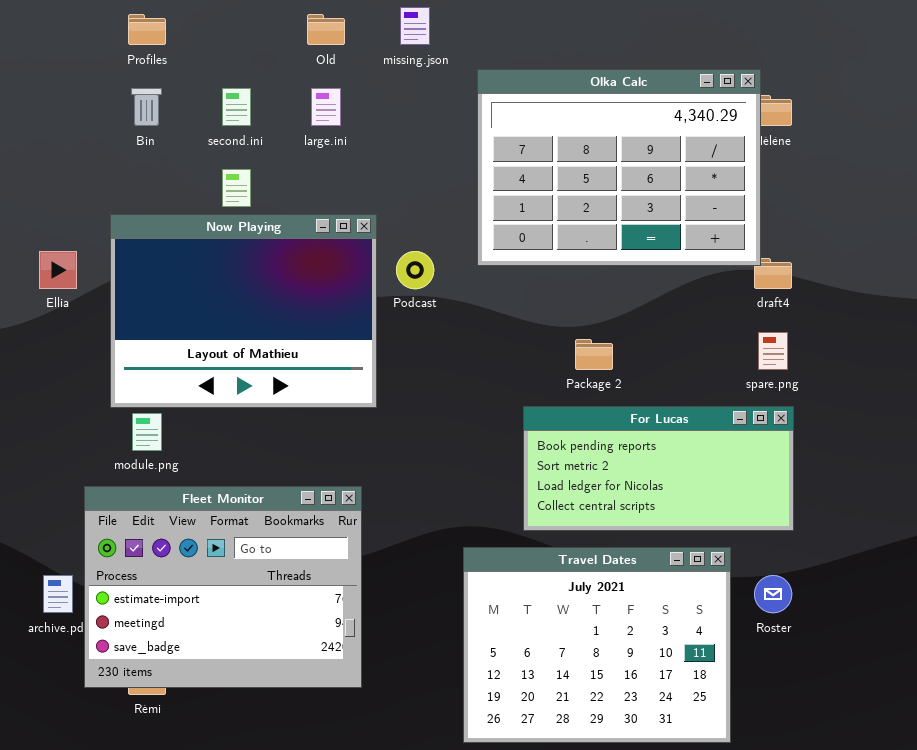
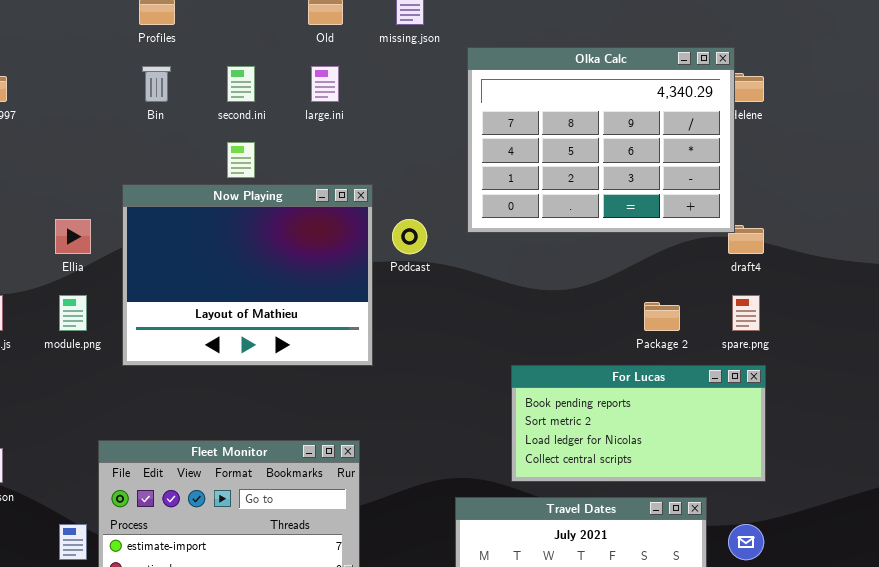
Package 2: [575,339,613,370] -> [644,302,680,331], moved
module.png: [132,413,162,451] -> [59,295,87,331], moved

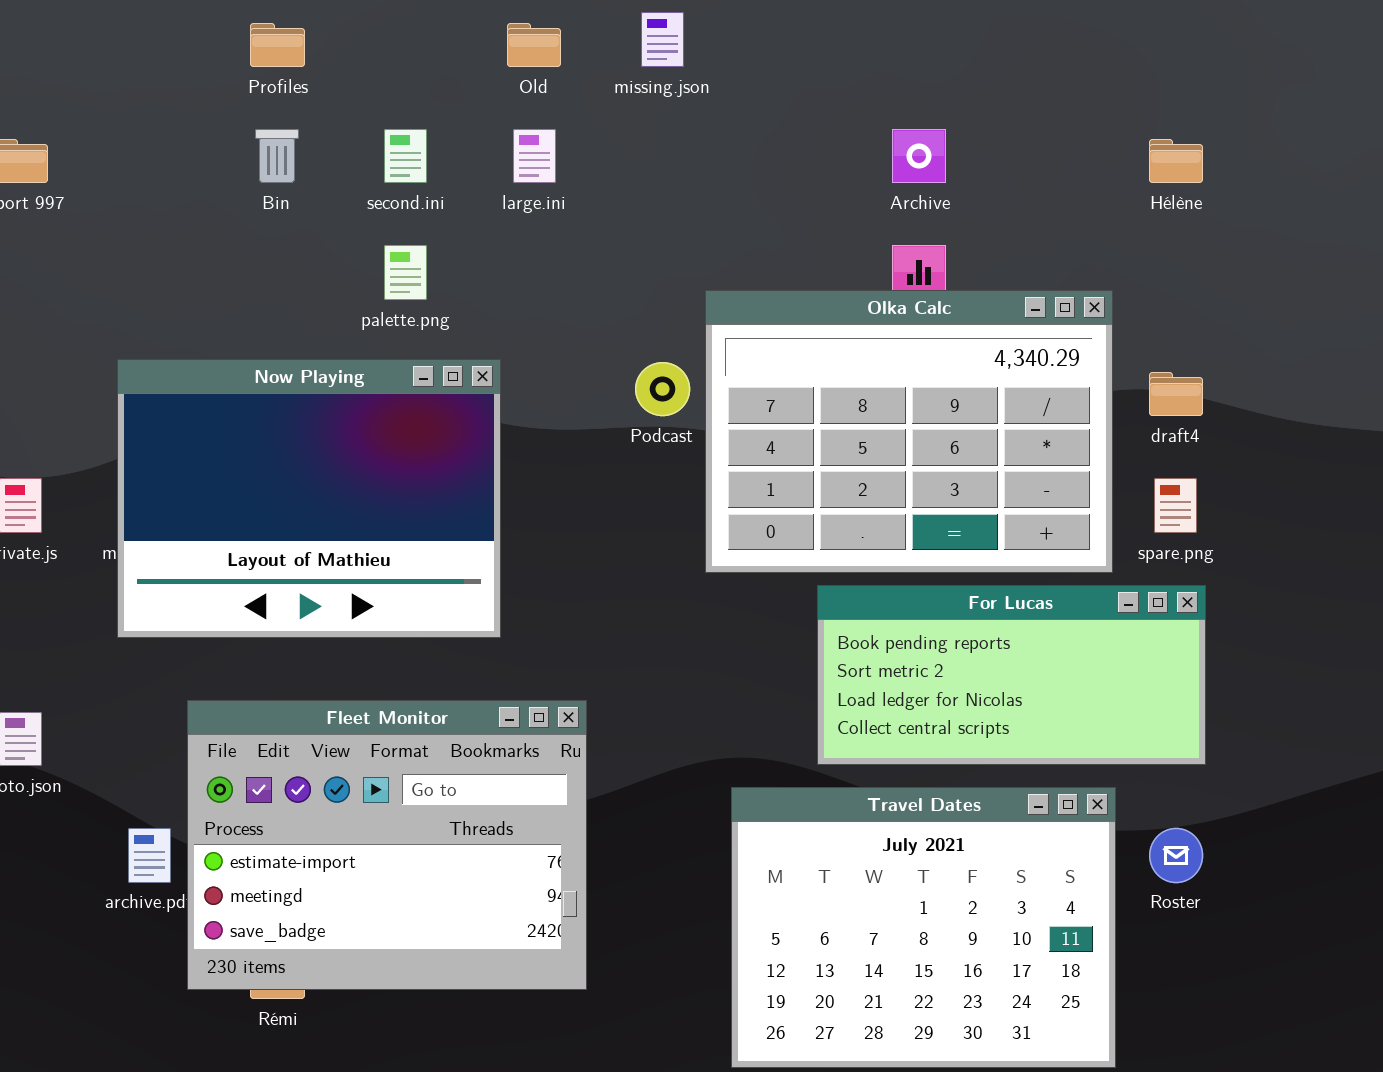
Olka Calc: [467,47,735,233] -> [705,290,1113,573], moved
Now Playing: [122,184,373,366] -> [117,359,501,638], moved

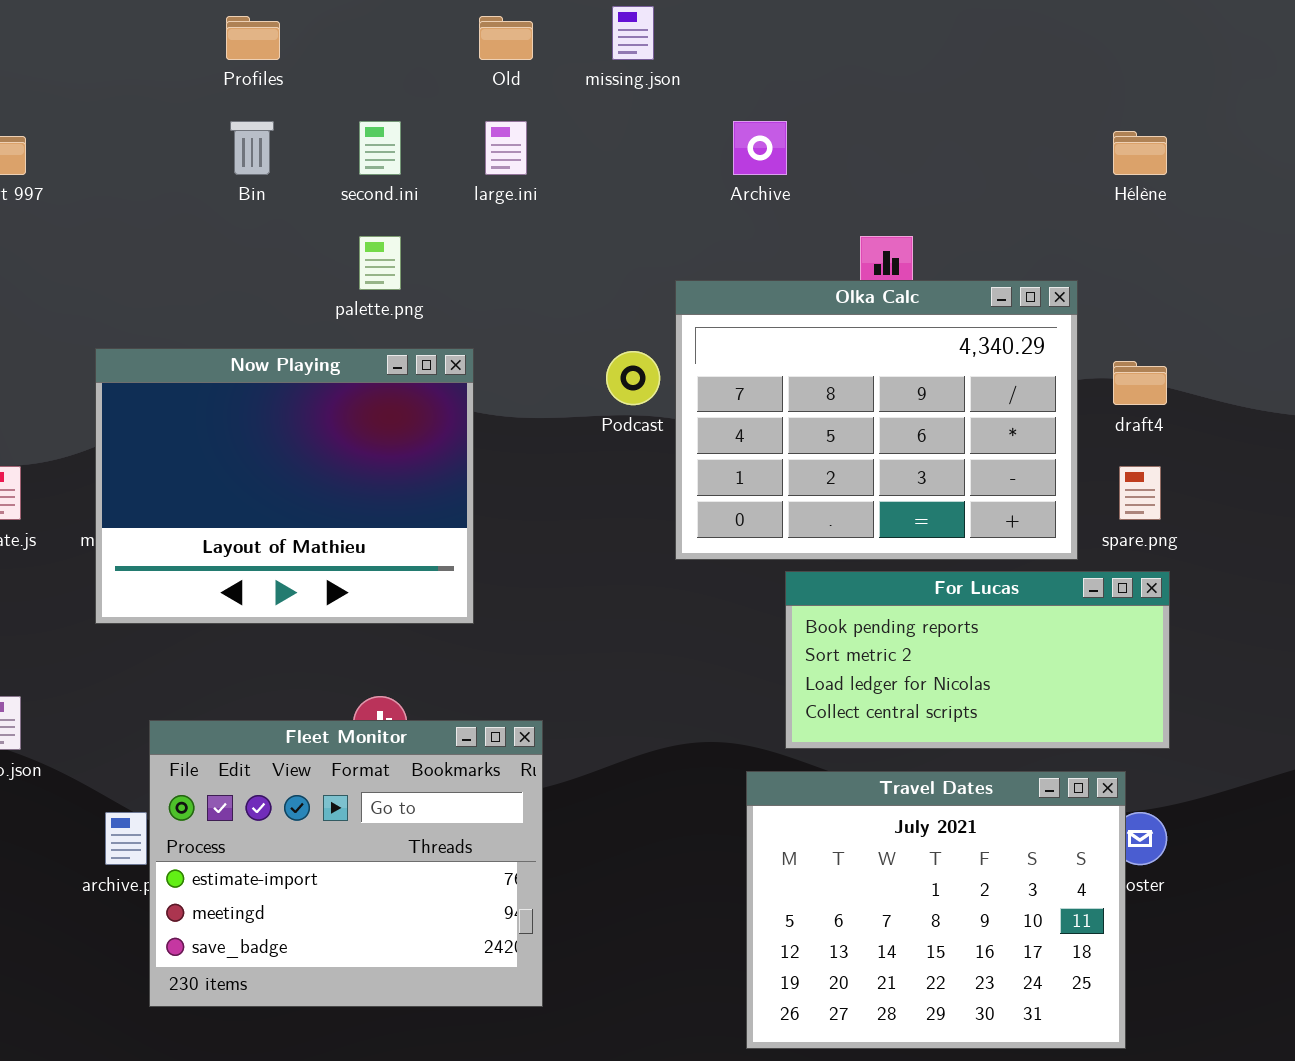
Archive: [892,129,946,183] -> [733,121,787,175], moved
Fleet Monitor: [187,700,587,990] -> [149,720,543,1007], moved
Travel Dates: [731,787,1116,1068] -> [746,771,1126,1049], moved

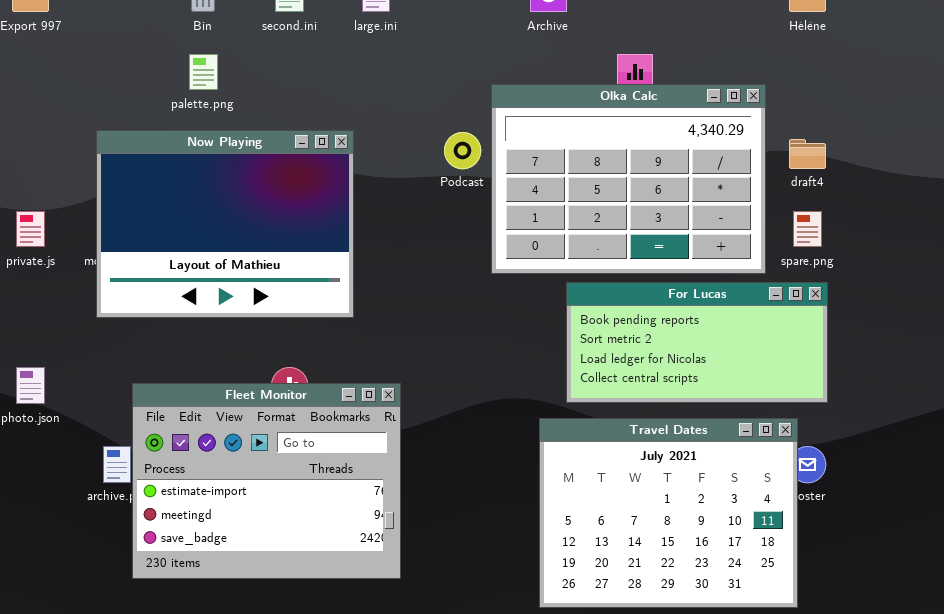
palette.png: [359,236,401,290] -> [189,54,218,90], moved

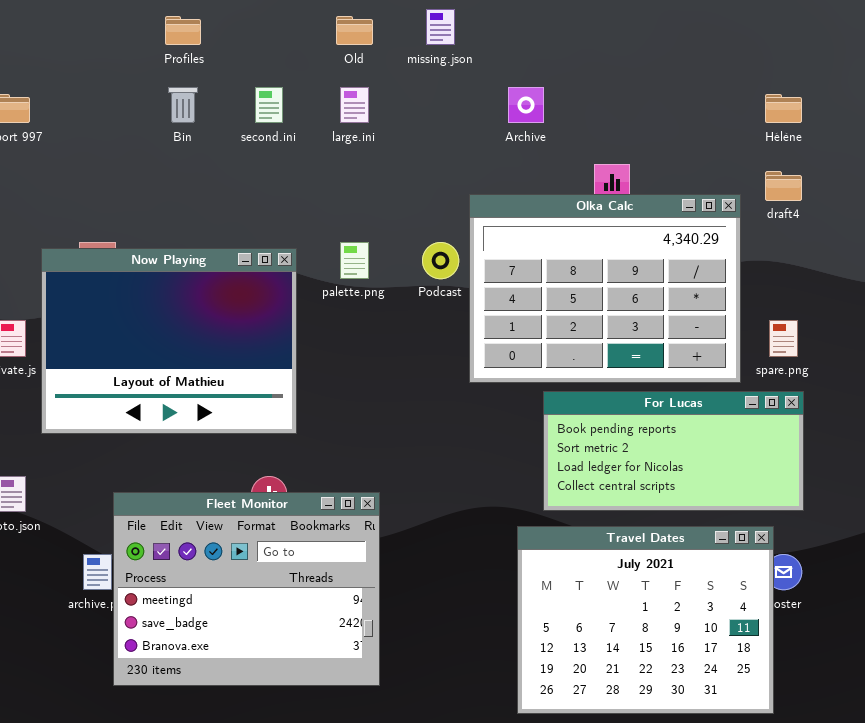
palette.png: [189,54,218,90] -> [340,242,369,279], moved
Now Playing: [96,130,354,318] -> [41,248,297,434], moved
draft4: [789,139,826,169] -> [765,171,802,201], moved
Fleet Monitor: [132,383,401,579] -> [113,492,380,686], scrolled down 1 row

